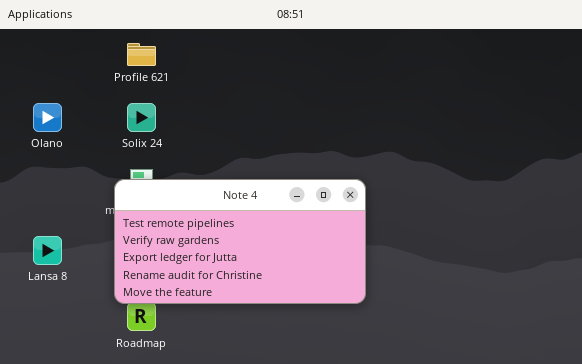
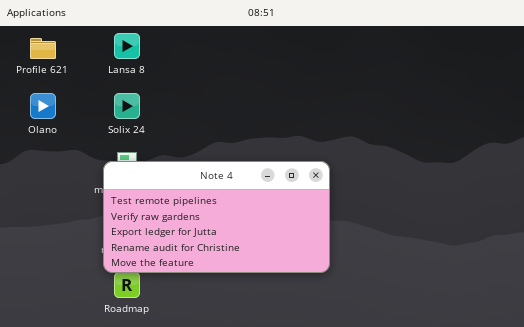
Profile 621: [127,43,156,66] -> [30,38,56,59], moved
Lansa 8: [33,236,62,265] -> [114,33,140,59], moved

